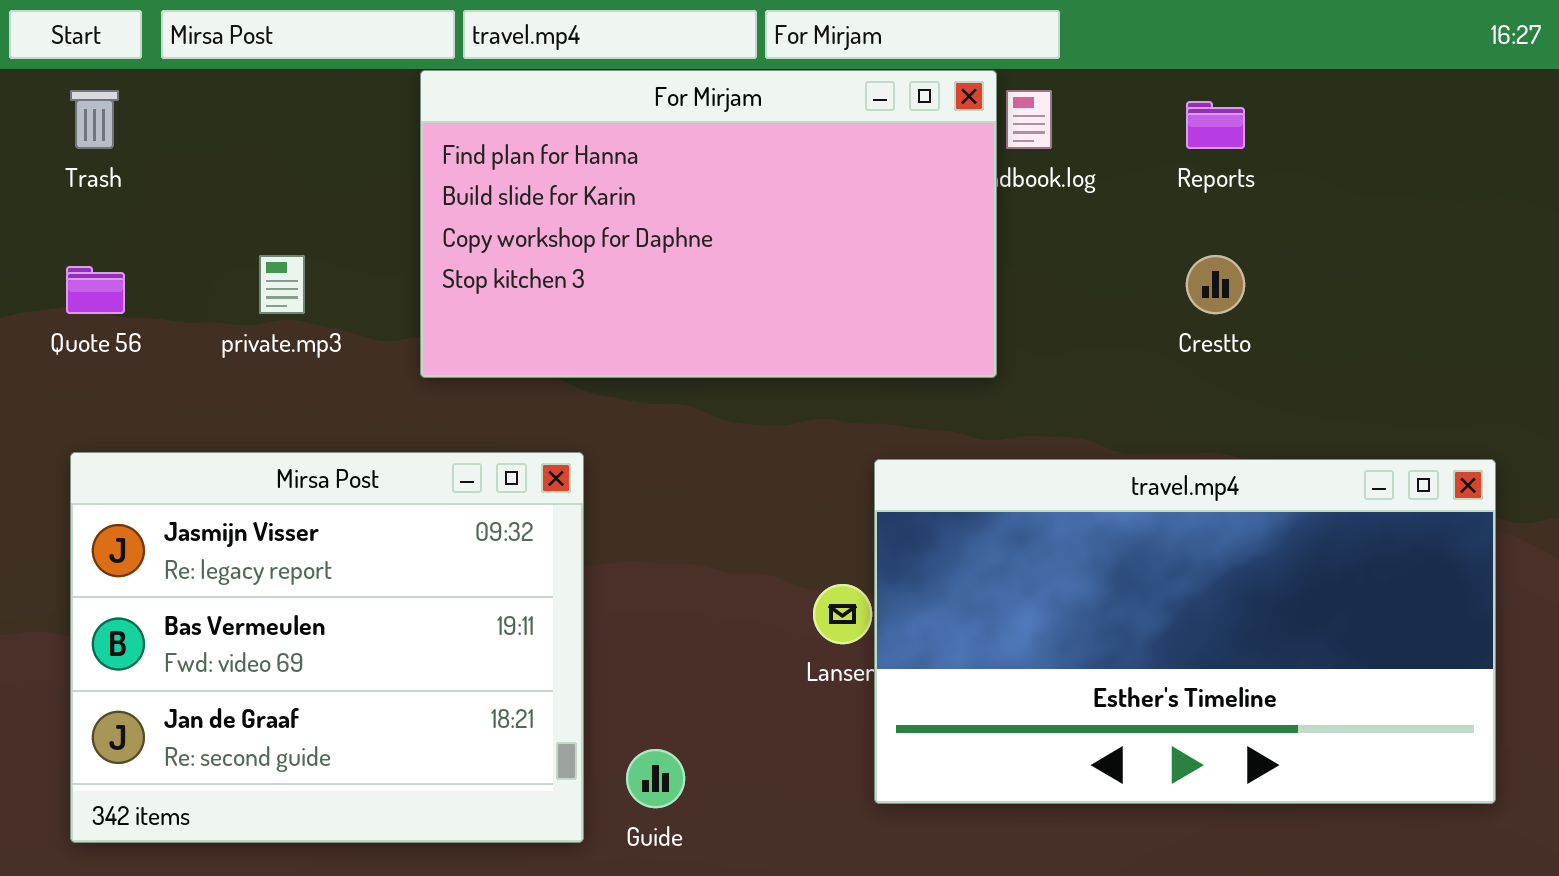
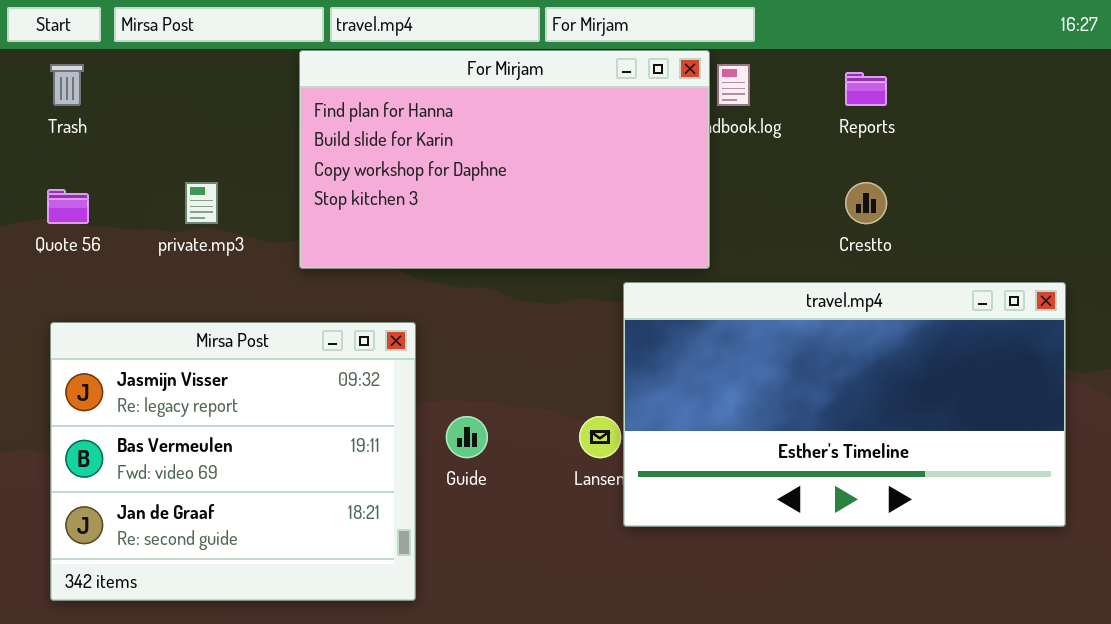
travel.mp4: [874,459,1496,804] -> [623,282,1066,527], moved
Guide: [626,749,685,808] -> [446,416,488,458], moved

